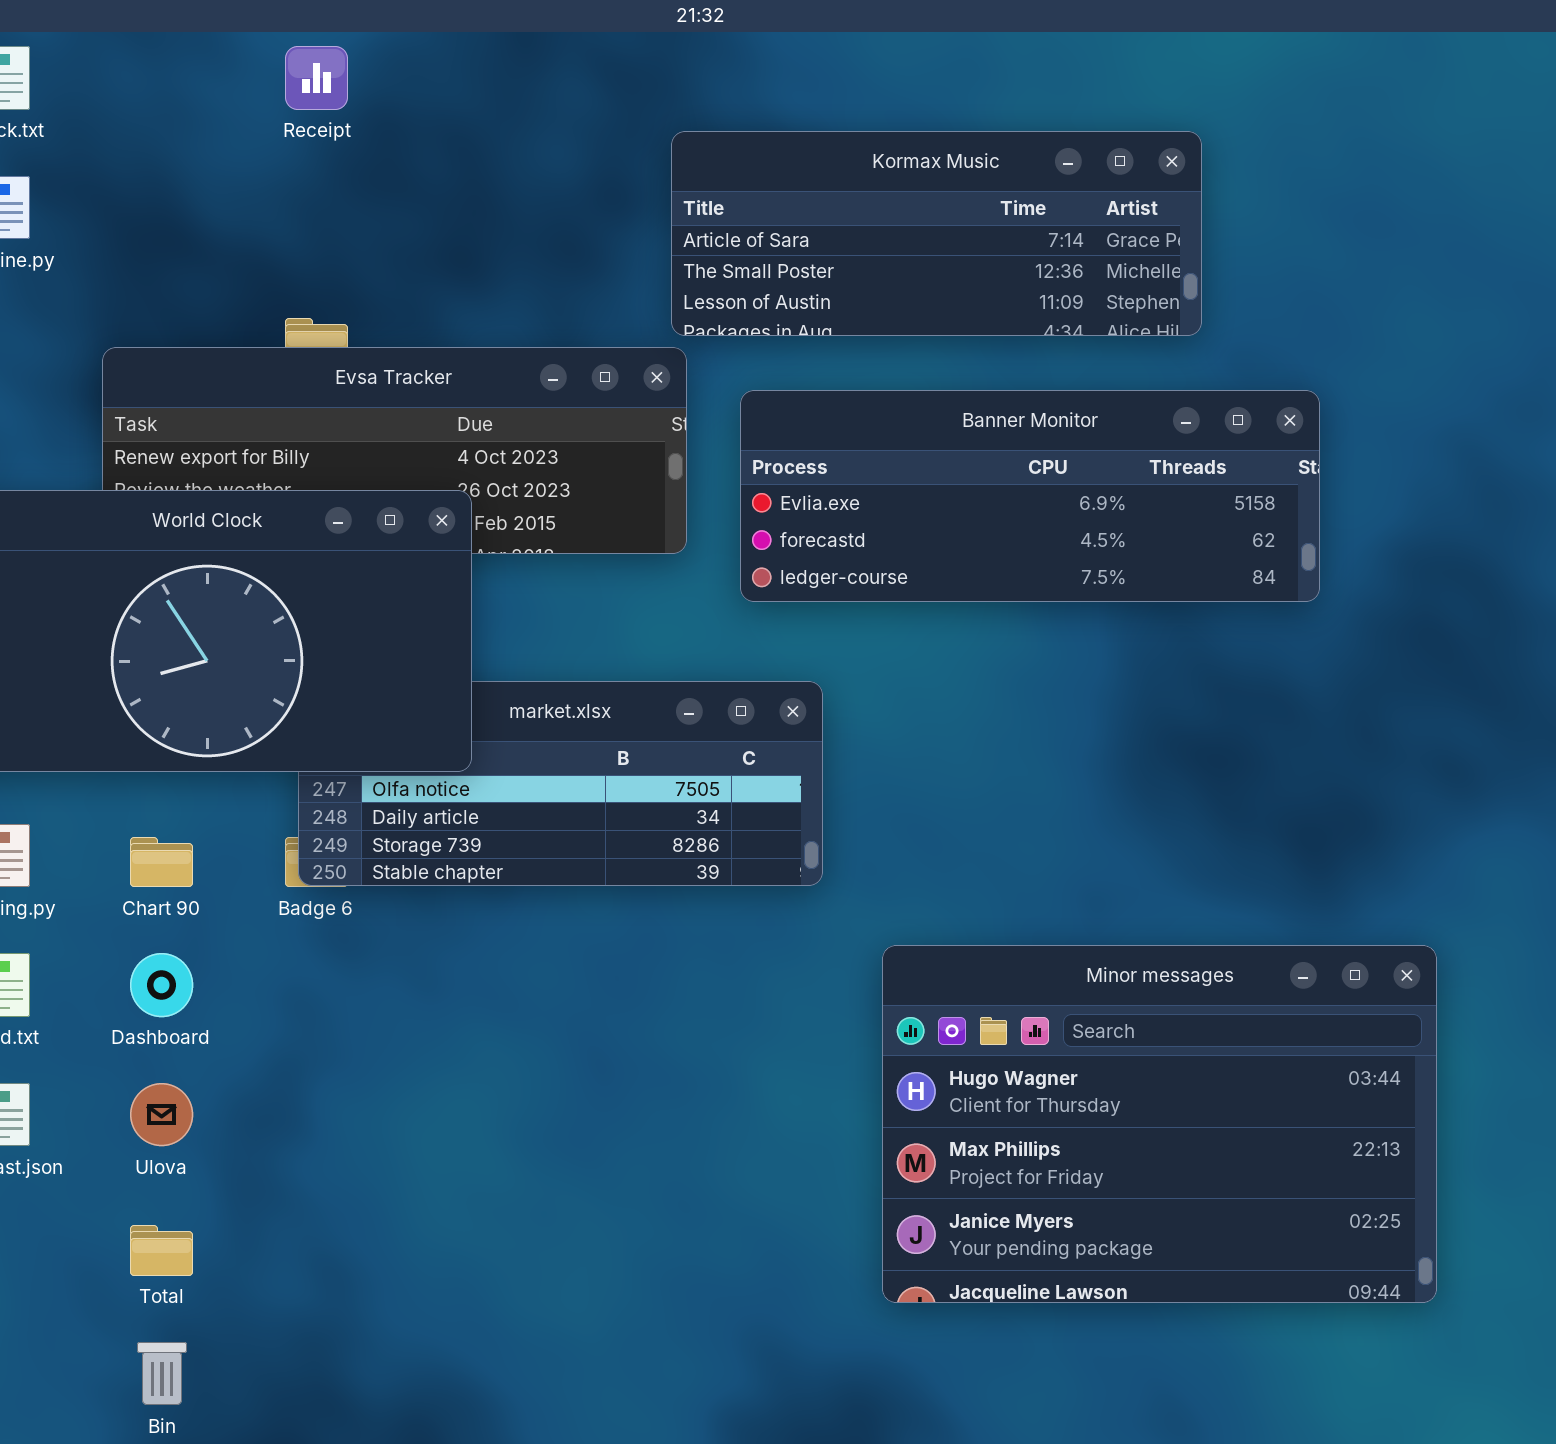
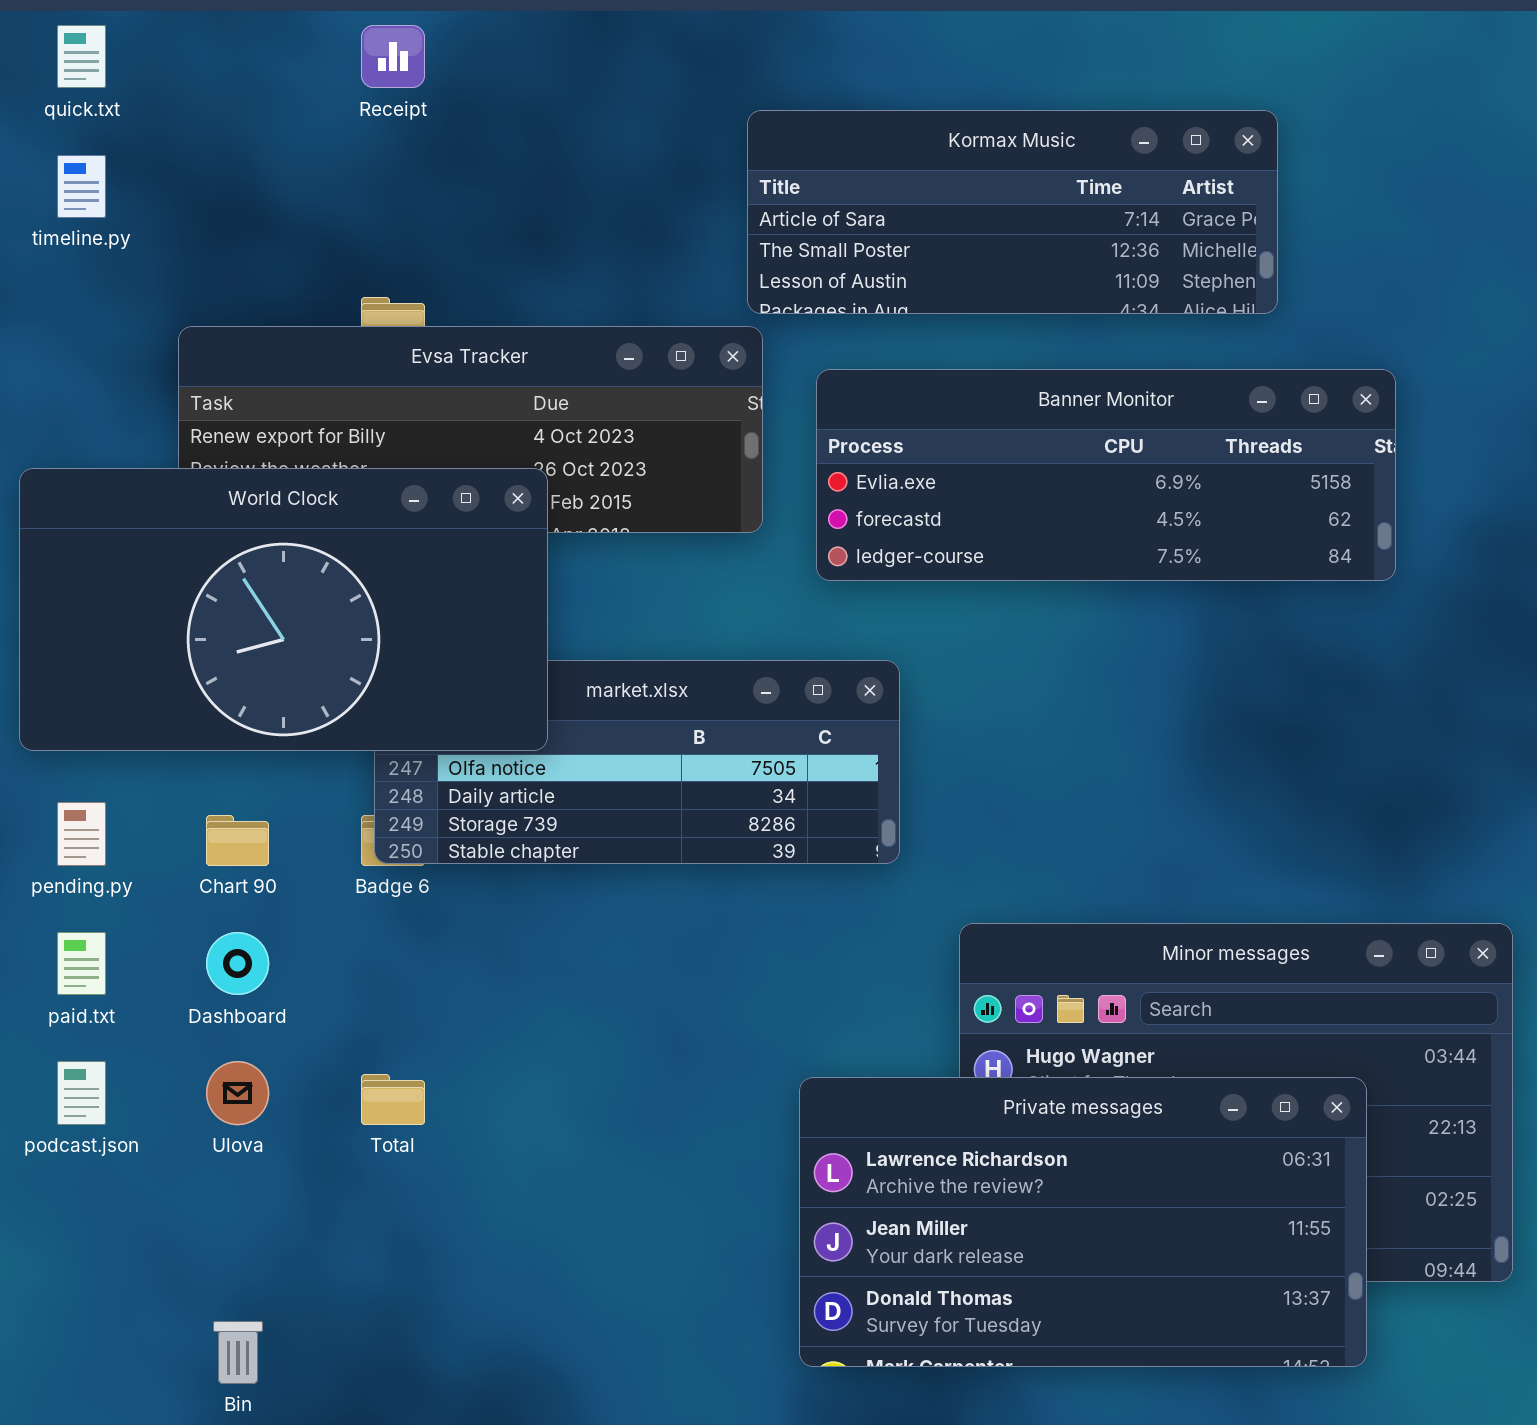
Private messages: none -> [799,1077,1367,1367], opened
Total: [130,1225,193,1276] -> [361,1074,425,1125], moved

